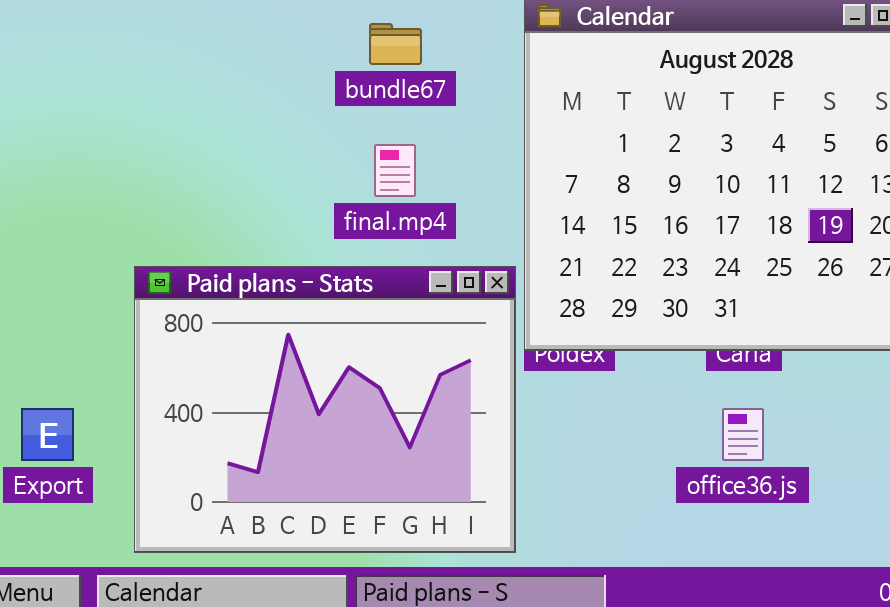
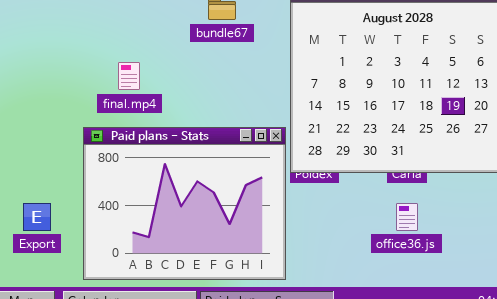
final.mp4: [374,144,416,197] -> [118,62,140,90], moved

